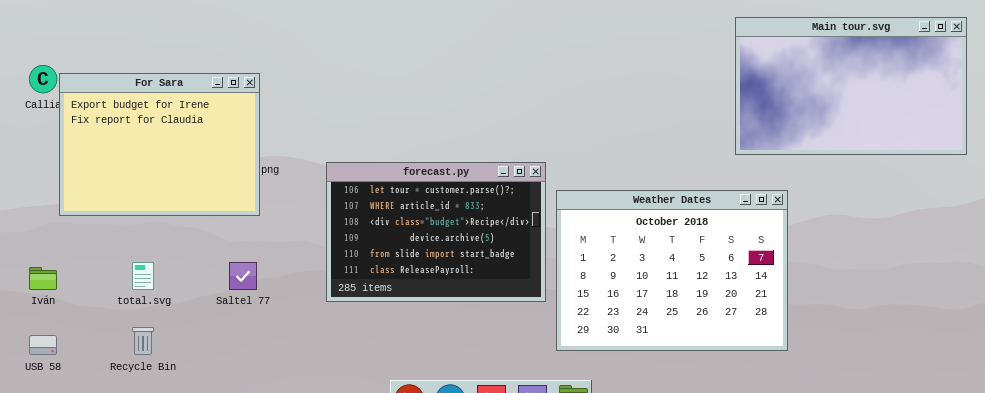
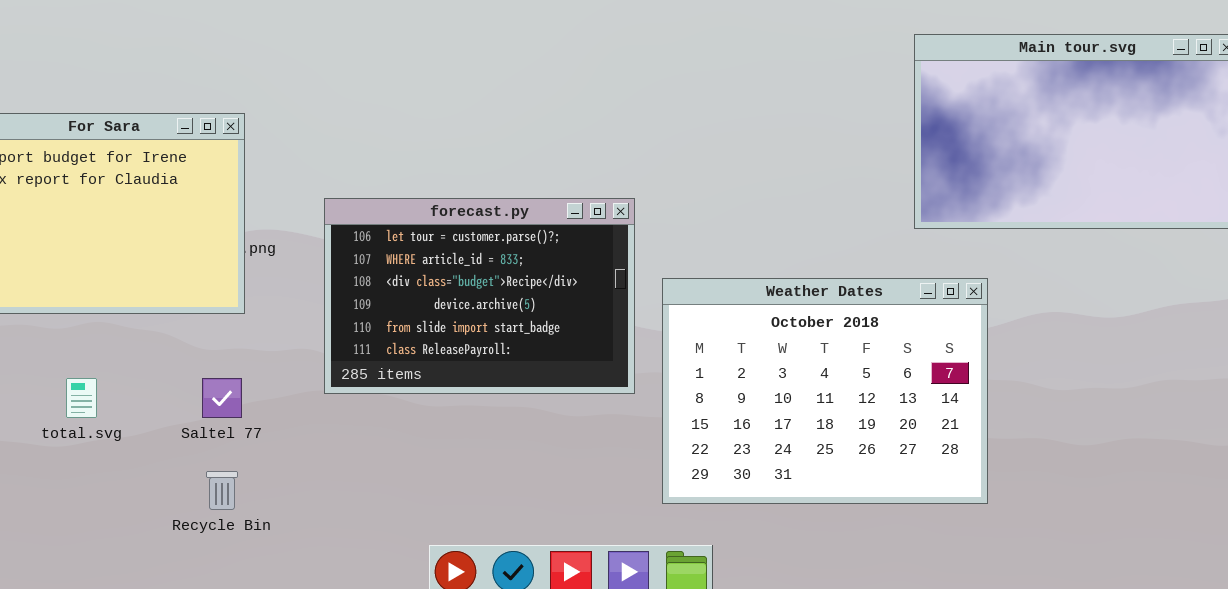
forecast.py: [326,162,546,302] -> [324,198,635,394], moved
Recycle Bin: [132,327,154,355] -> [206,471,238,510], moved

